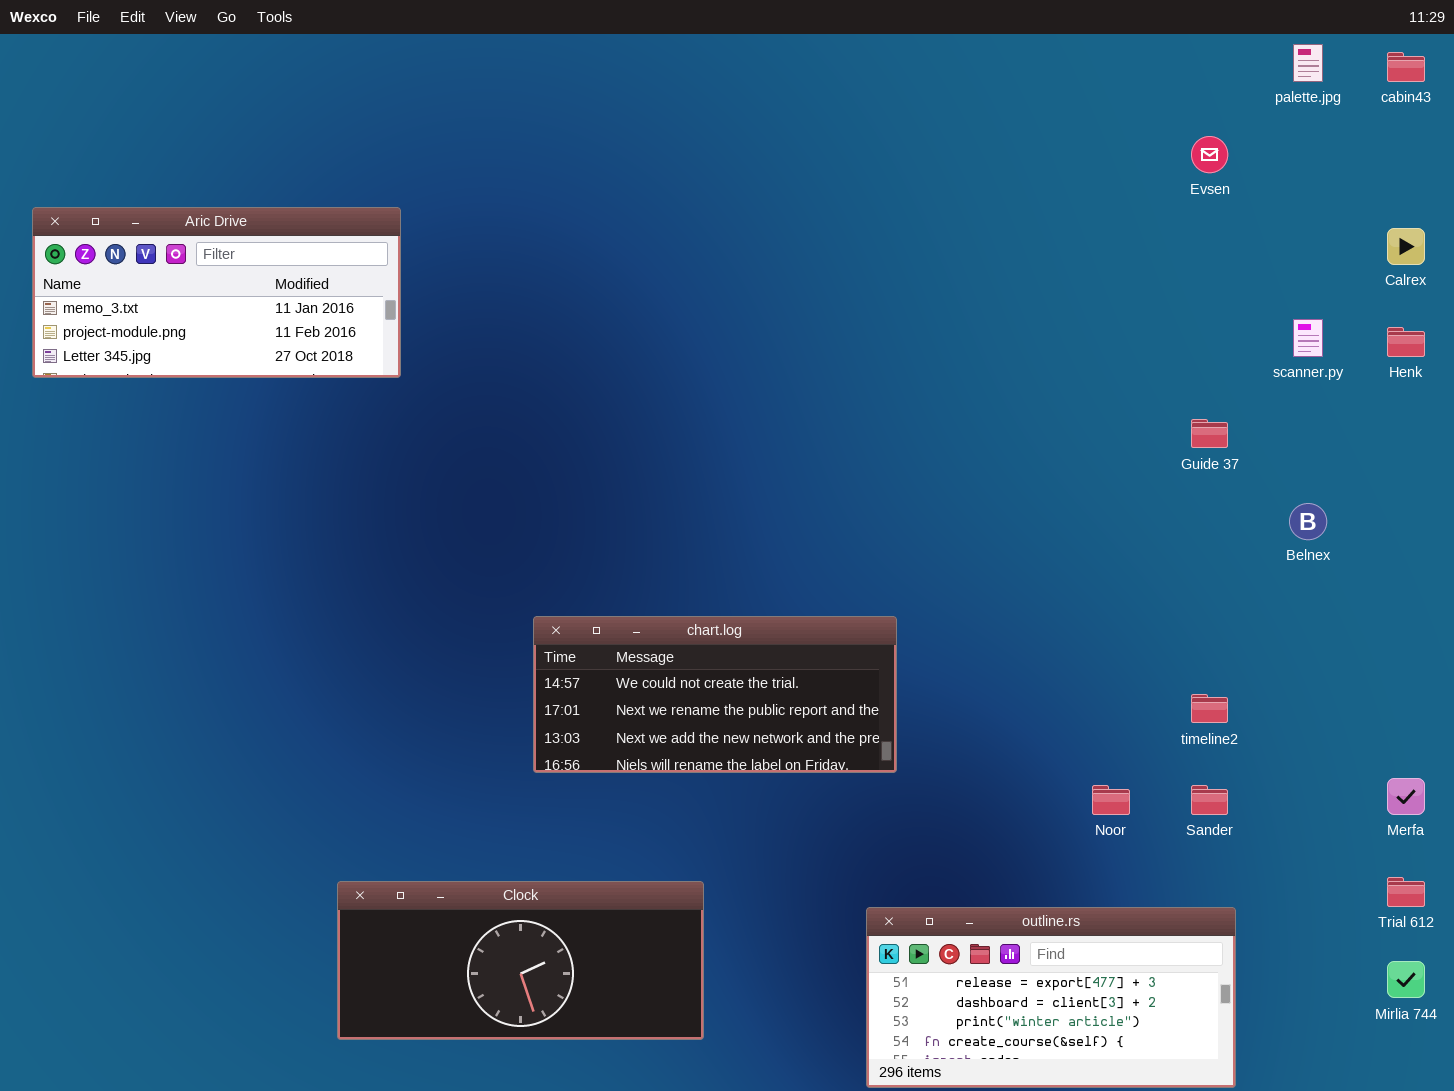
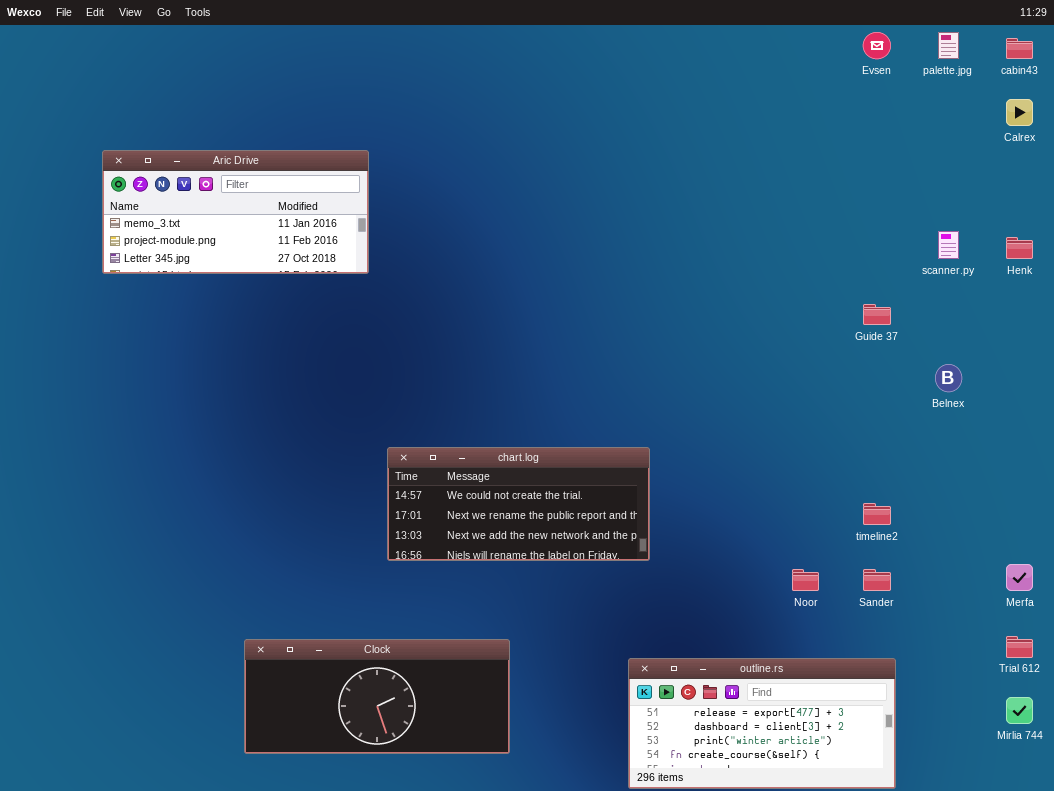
Evsen: [1191,136,1228,173] -> [863,32,891,59], moved
Aric Drive: [32,207,401,378] -> [102,150,369,274], moved
Calrex: [1387,228,1425,265] -> [1006,99,1033,126], moved

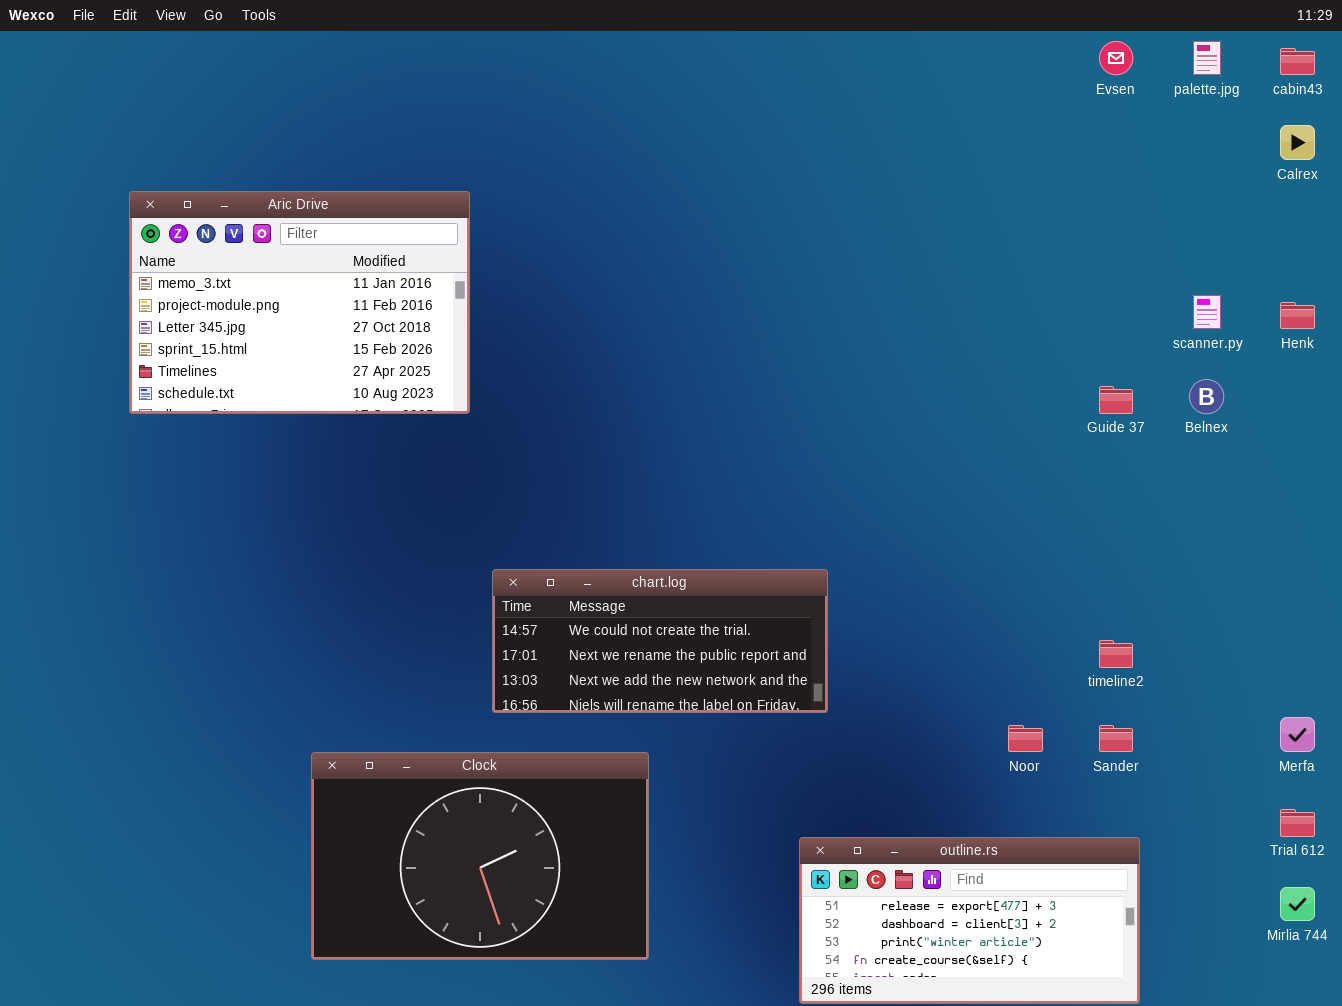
Aric Drive: [102,150,369,274] -> [129,191,470,414], resized
Belnex: [935,364,962,392] -> [1189,379,1224,414], moved
Clock: [244,639,510,754] -> [311,752,649,960], resized

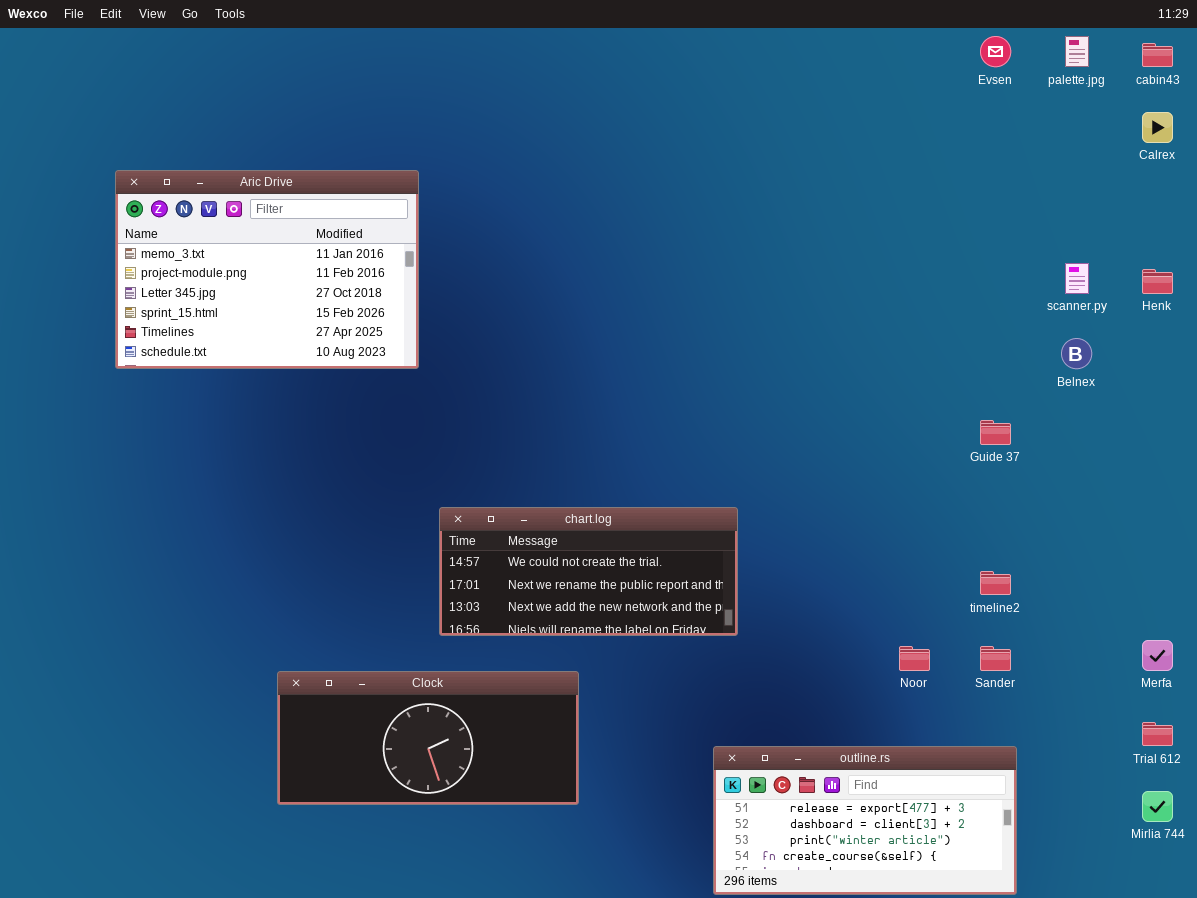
Guide 37: [1099,386,1133,414] -> [980,420,1011,445], moved
Clock: [311,752,649,960] -> [277,671,579,805], resized

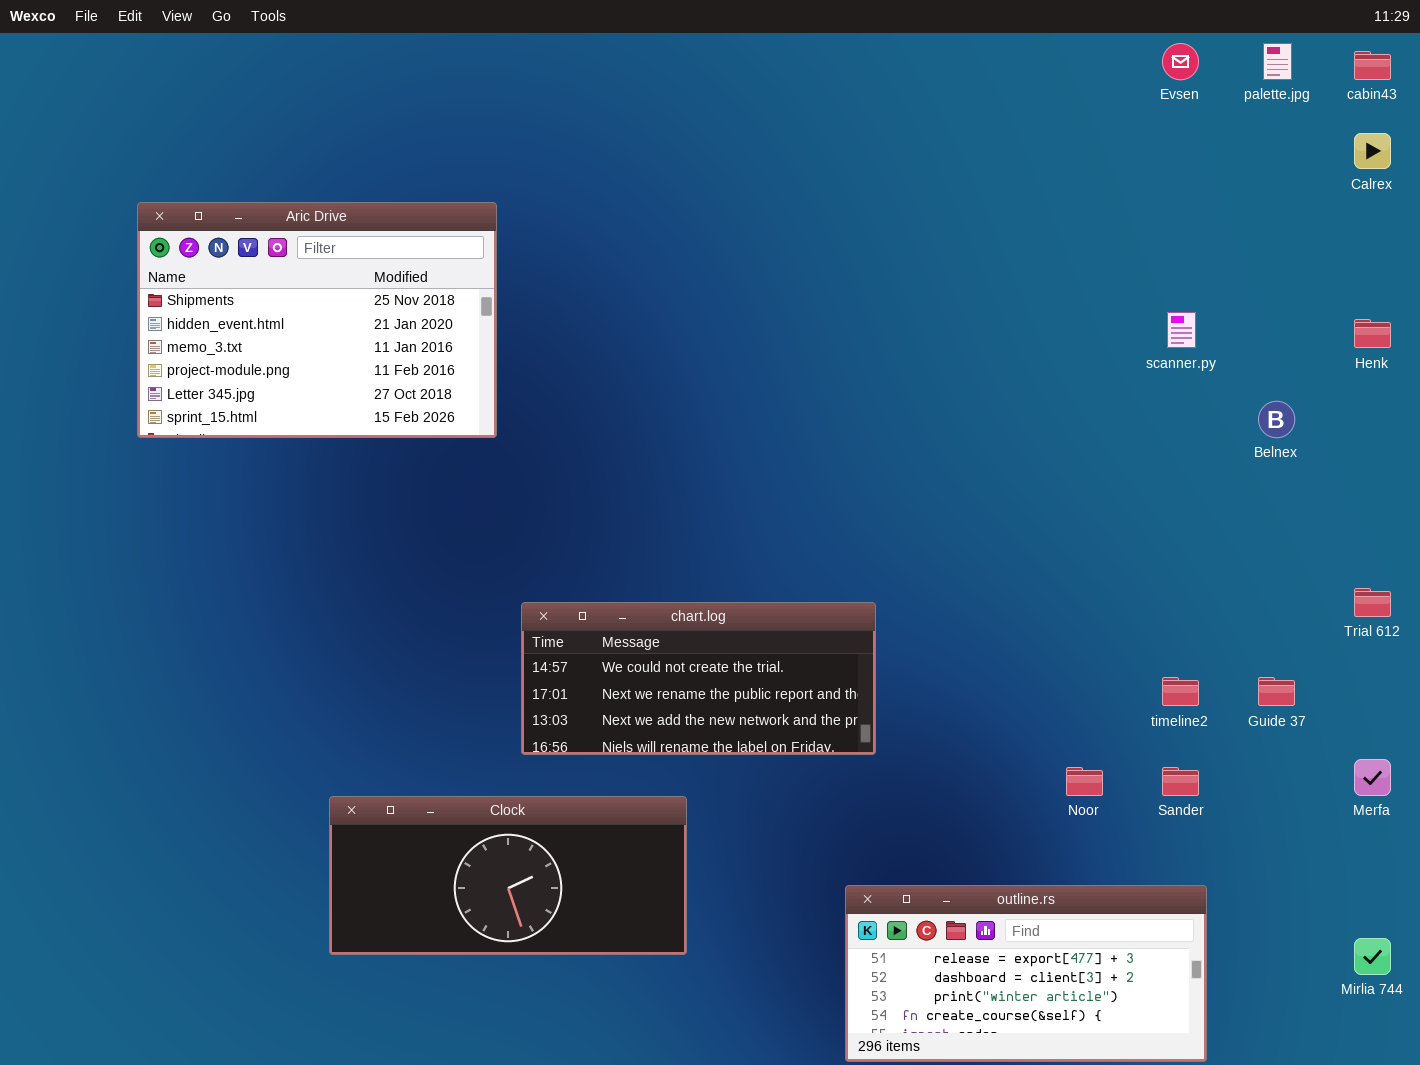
Aric Drive: [115,170,419,369] -> [137,202,497,438], scrolled up 2 rows
scanner.py: [1065,263,1089,294] -> [1167,312,1196,348], moved
Guide 37: [980,420,1011,445] -> [1258,677,1295,706], moved
Trial 612: [1142,722,1173,746] -> [1354,588,1391,617], moved

